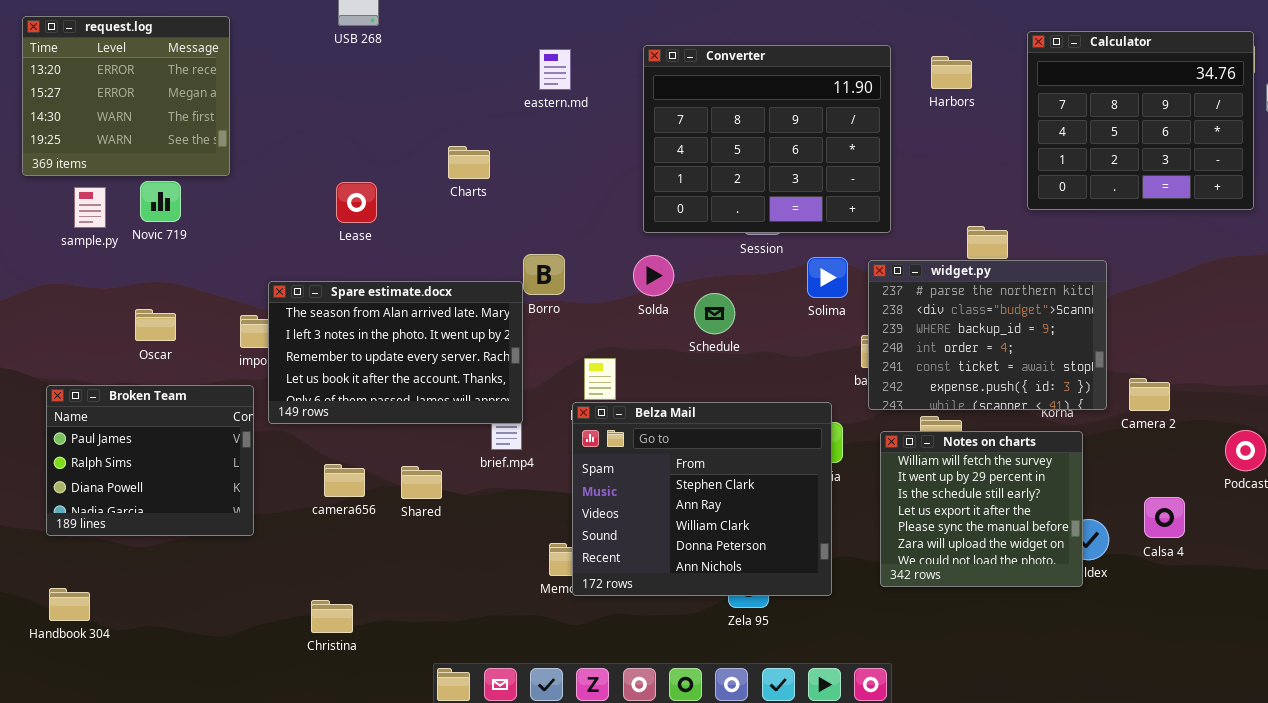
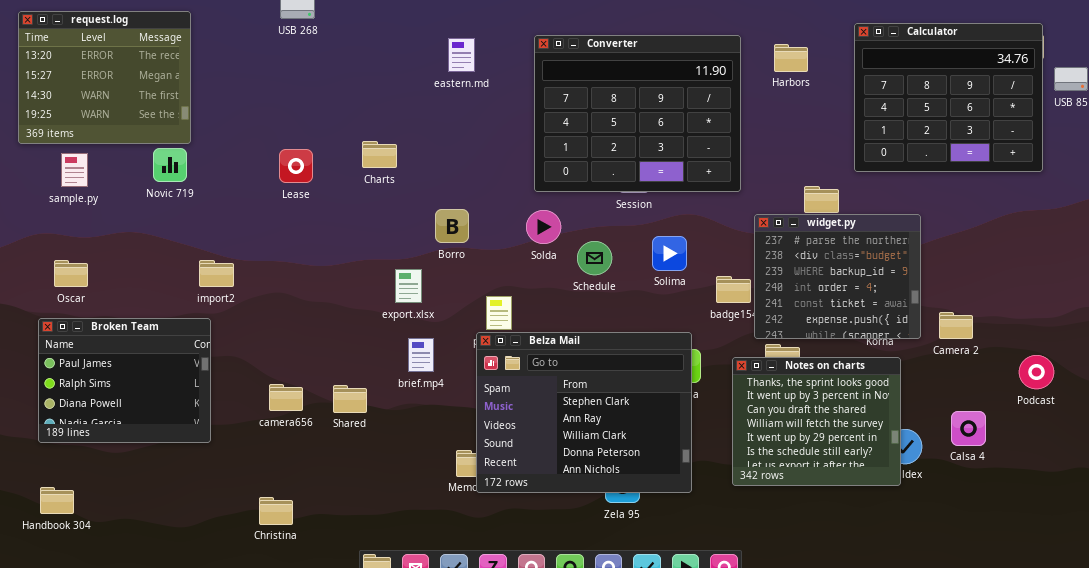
Charts: [448,146,490,179] -> [362,141,397,168], moved
Novic 719: [140,181,181,222] -> [153,148,187,182], moved
Solima: [807,257,848,298] -> [652,236,687,271], moved
widget.py: [868,260,1107,410] -> [754,214,921,339], resized
Spare estimate.docx: [268,281,523,424] -> none, closed
Oscar: [135,309,176,341] -> [54,260,88,287], moved
Notes on charts: [880,431,1083,587] -> [732,357,901,486], scrolled up 3 rows

